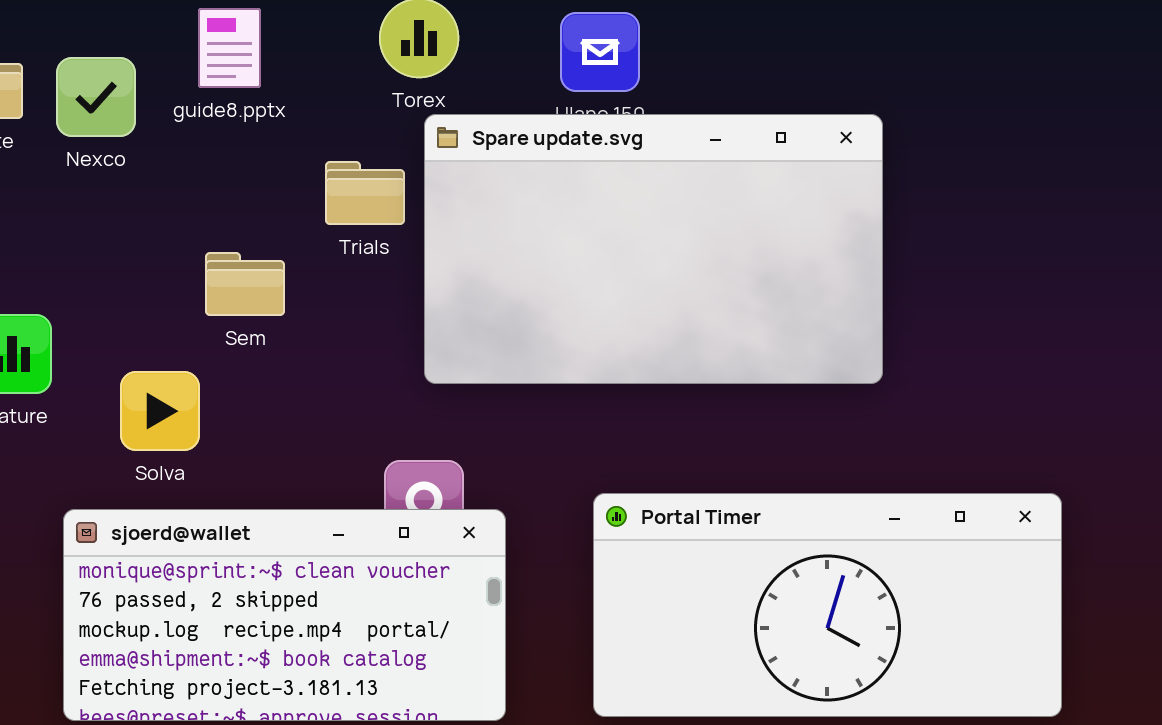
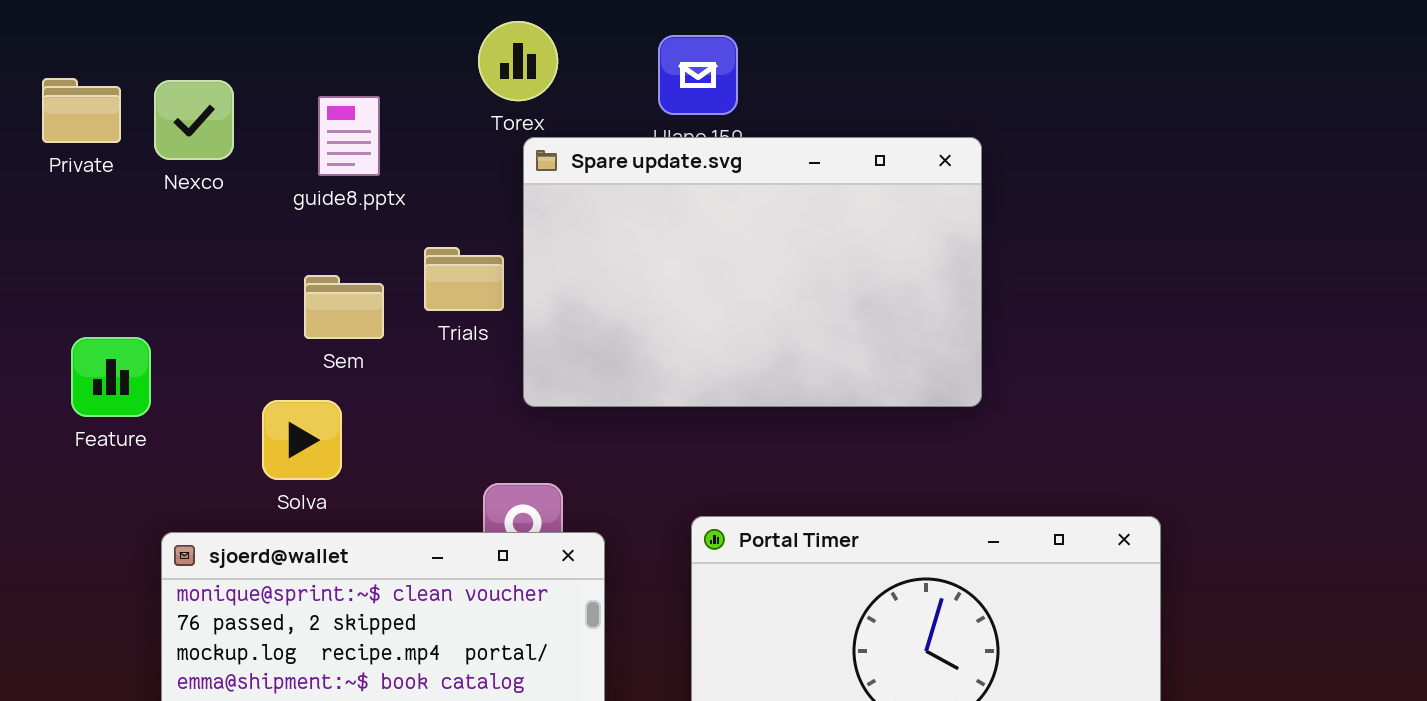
guide8.pptx: [198,8,261,88] -> [318,96,380,176], moved
Trials: [325,161,405,225] -> [424,247,504,311], moved
Solva: [120,371,200,451] -> [262,400,342,480], moved

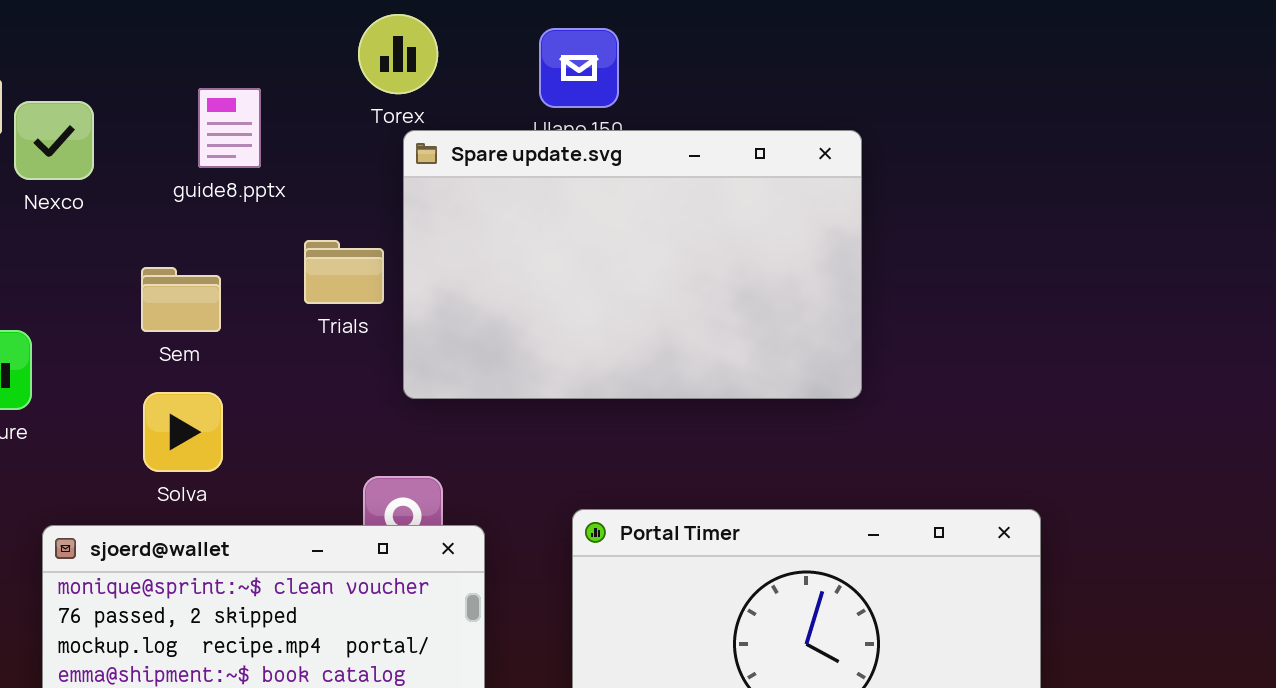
Nexco: [154,80,234,160] -> [14,101,94,180], moved
Sem: [304,275,384,339] -> [141,267,221,332], moved

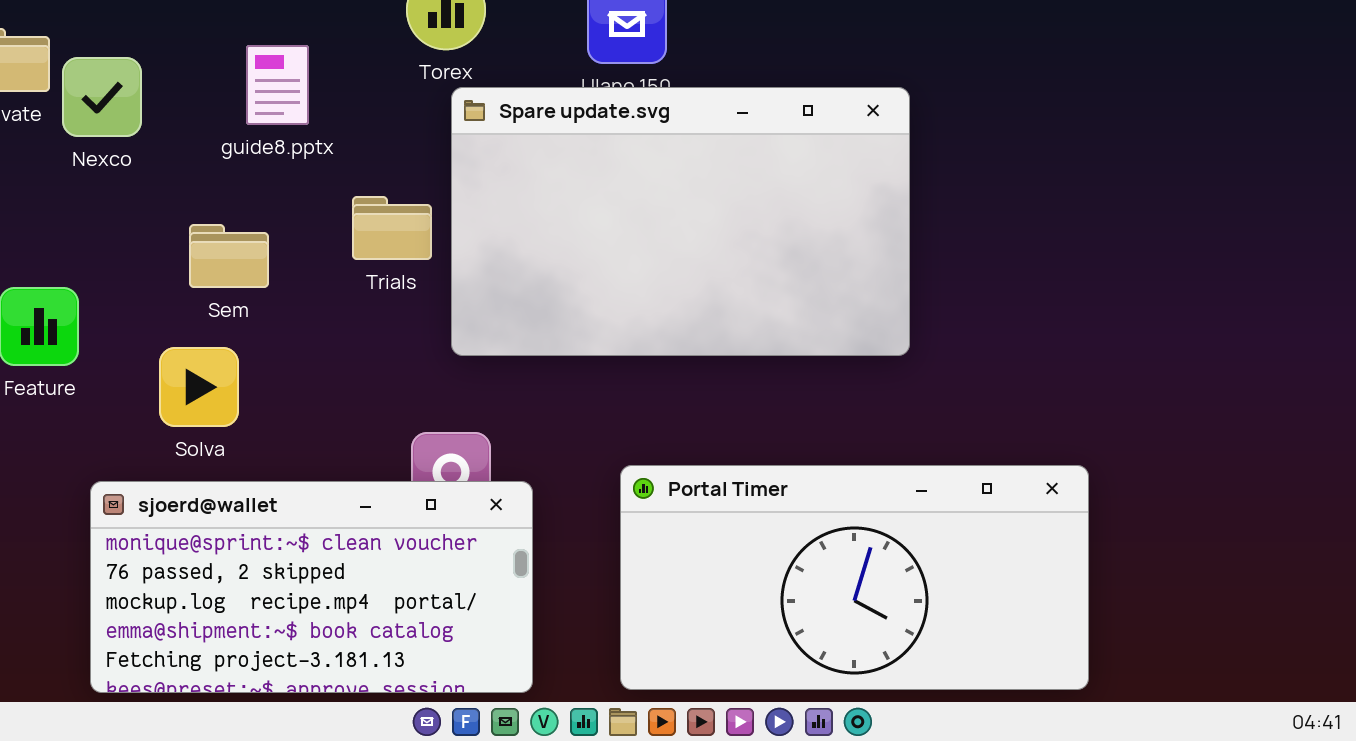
Solva: [143,392,223,472] -> [159,347,239,427], moved

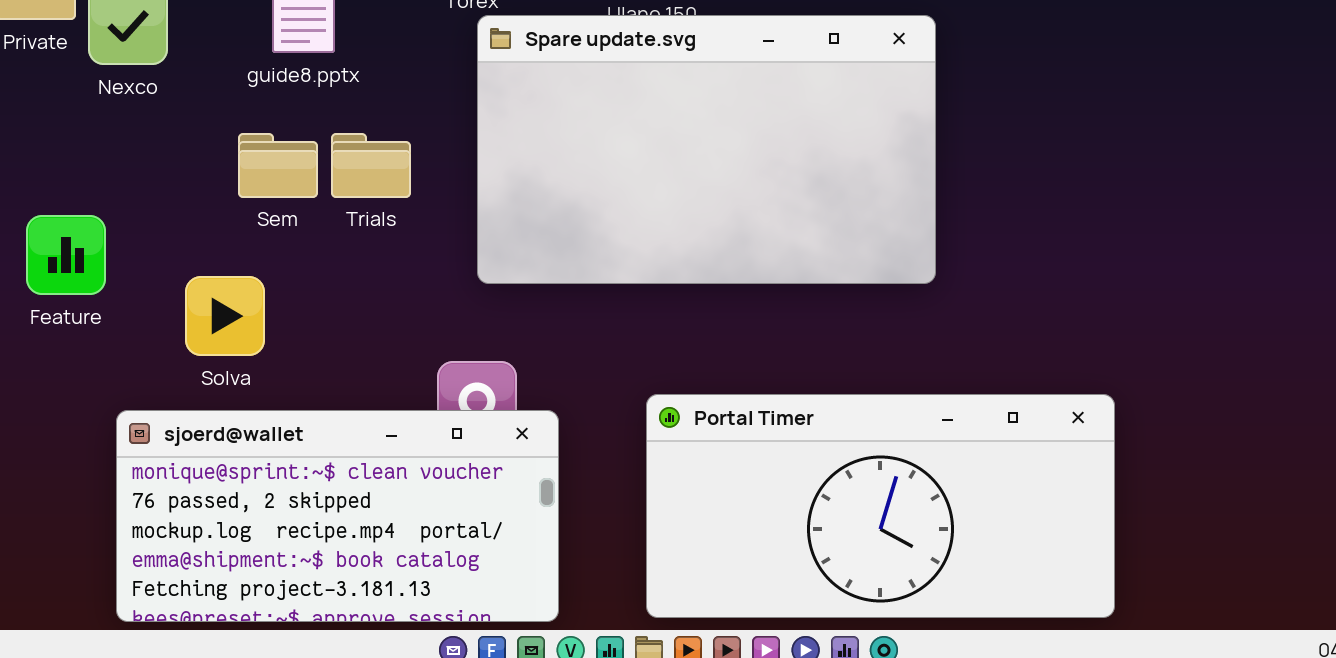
Trials: [352,196,432,260] -> [331,133,411,198], moved
Sem: [189,224,269,288] -> [238,133,318,198], moved

